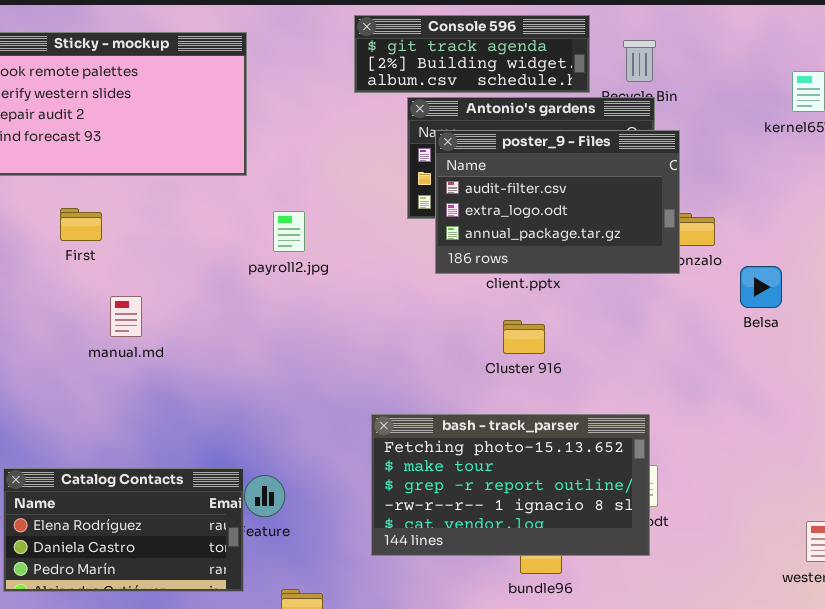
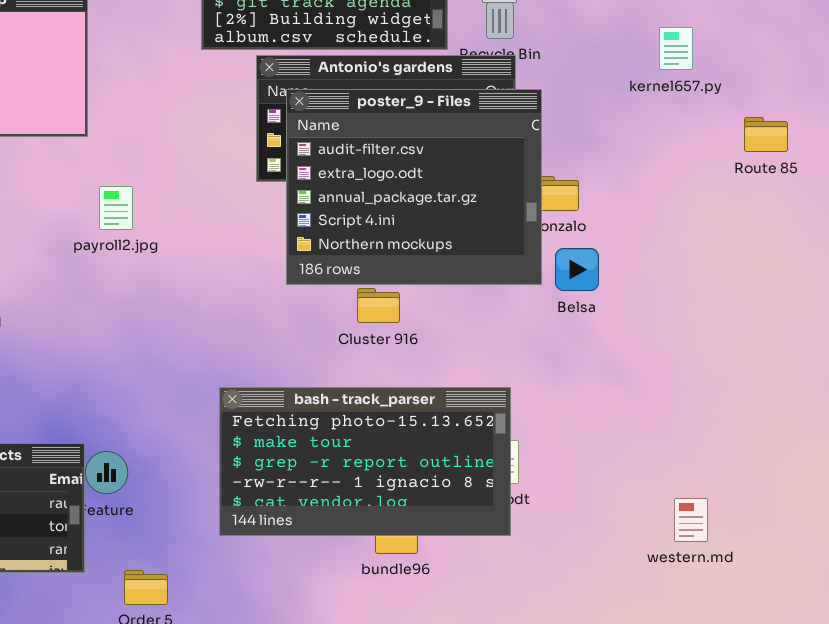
poster_9 - Files: [435,130,680,274] -> [286,89,542,285], resized
payroll2.jpg: [273,211,305,252] -> [99,186,133,230], moved
Belsa: [740,266,782,308] -> [555,248,599,291], moved

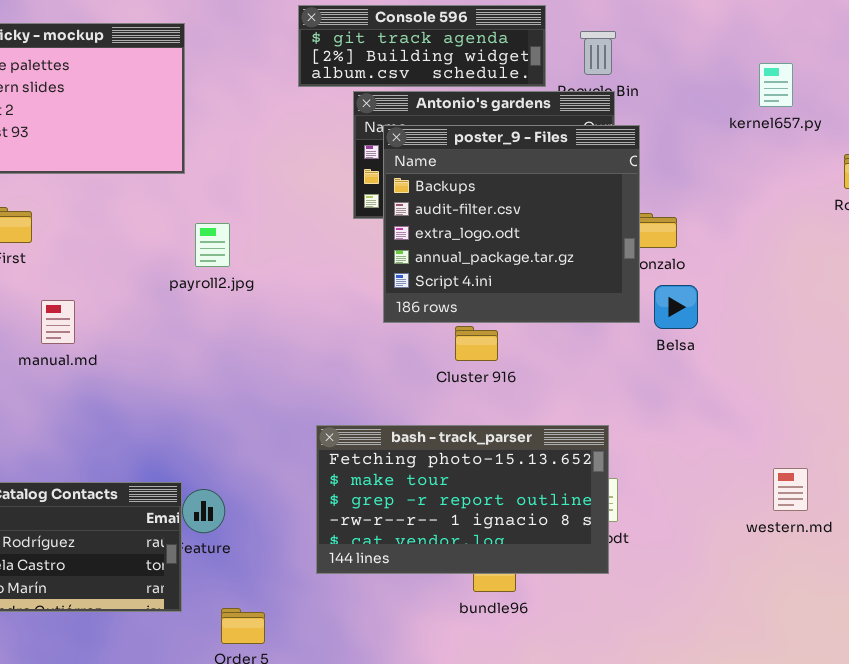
poster_9 - Files: [286,89,542,285] -> [383,125,640,323], scrolled up 1 row
western.md: [674,498,708,542] -> [773,468,808,511], moved

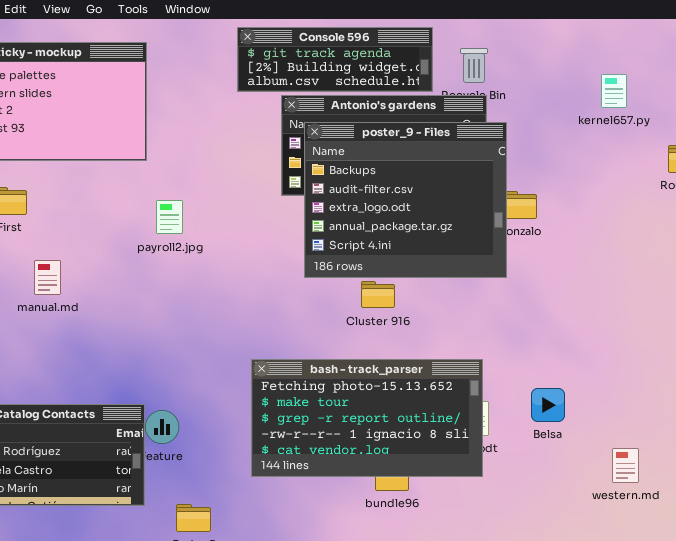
Belsa: [654,285,698,329] -> [531,388,565,422], moved
western.md: [773,468,808,511] -> [612,448,639,483], moved

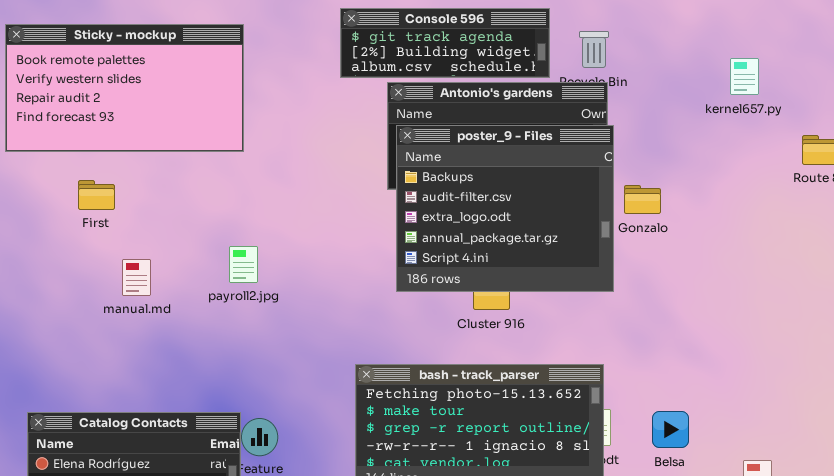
poster_9 - Files: [304,122,507,278] -> [396,125,614,292], moved
payroll2.jpg: [156,200,183,234] -> [229,246,258,283], moved
Belsa: [531,388,565,422] -> [652,411,689,448], moved

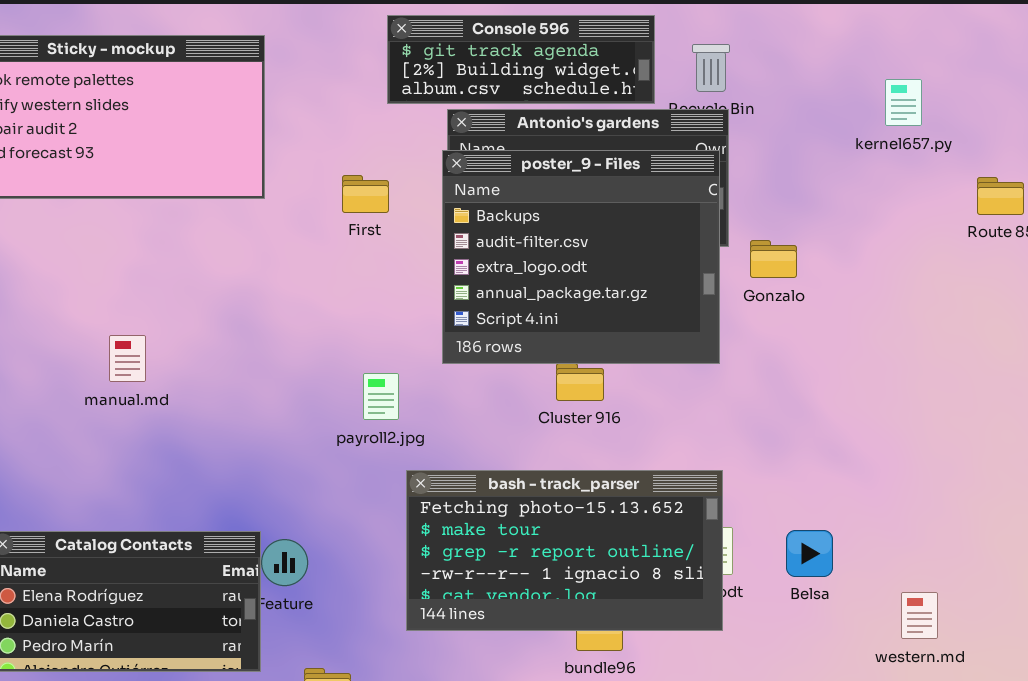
poster_9 - Files: [396,125,614,292] -> [442,150,720,364], moved
First: [78,180,115,210] -> [342,175,389,213], moved
payroll2.jpg: [229,246,258,283] -> [363,373,399,420], moved

